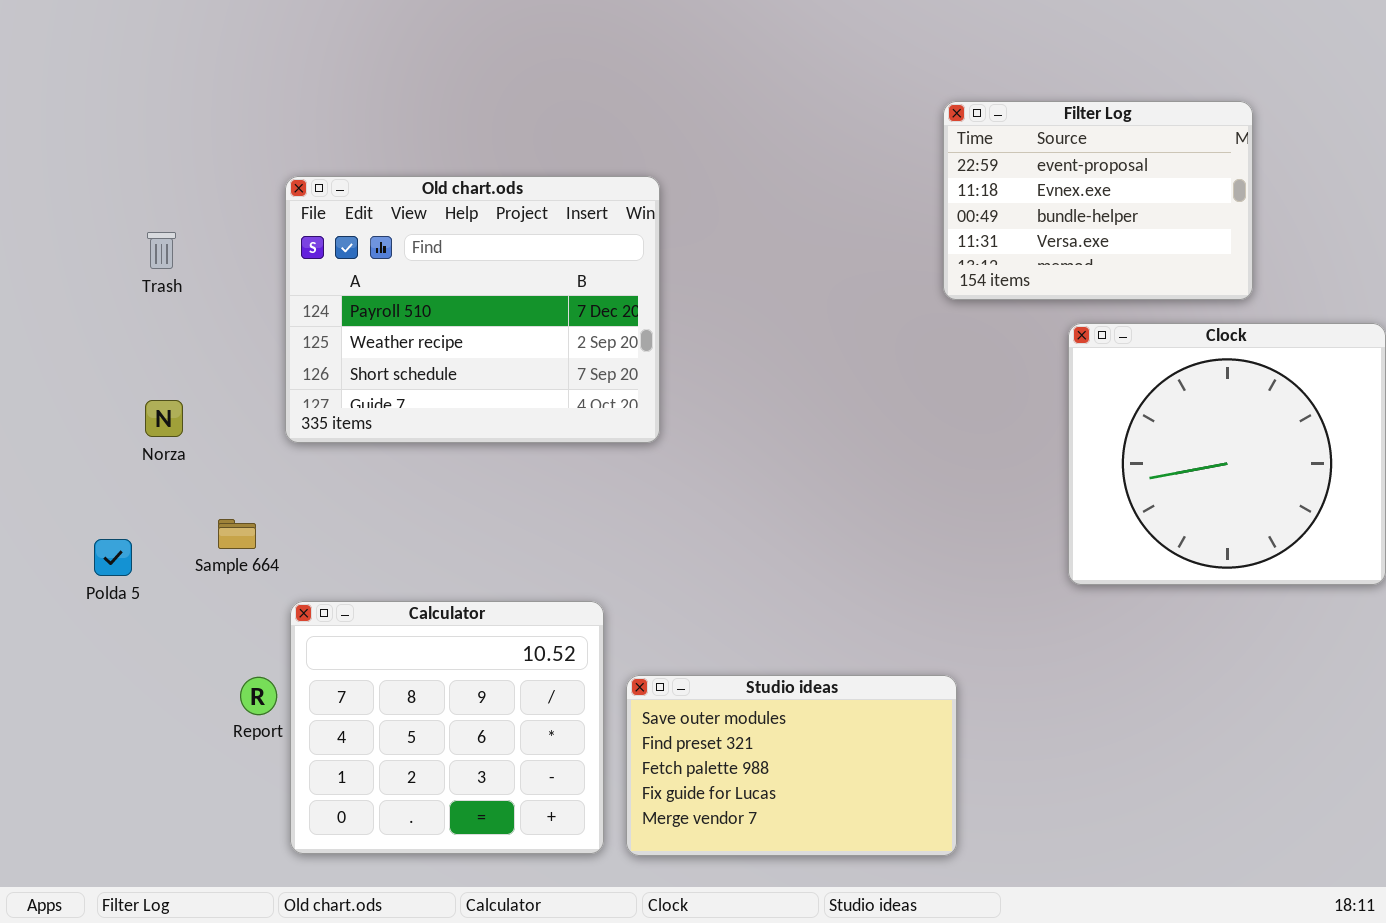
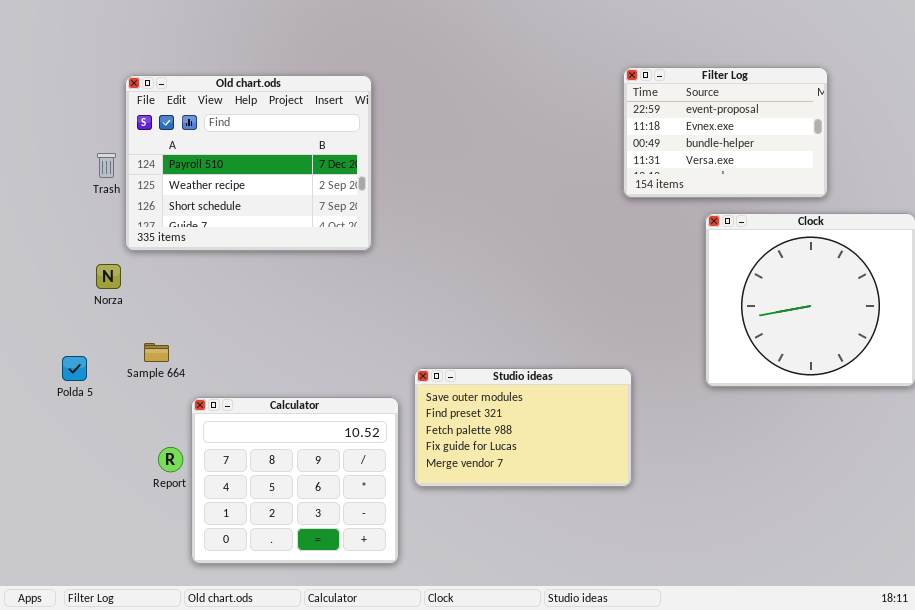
Old chart.ods: [285,176,660,443] -> [125,75,372,251], moved
Studio ideas: [626,675,957,856] -> [414,368,632,487], moved

